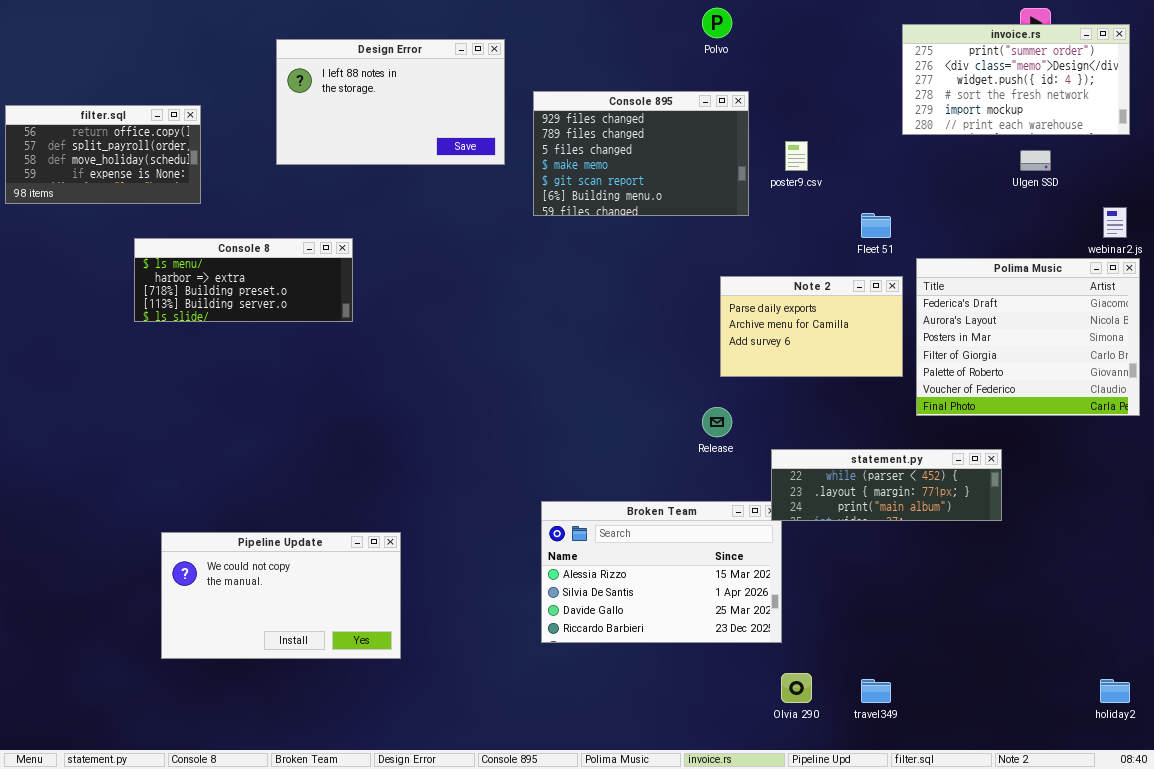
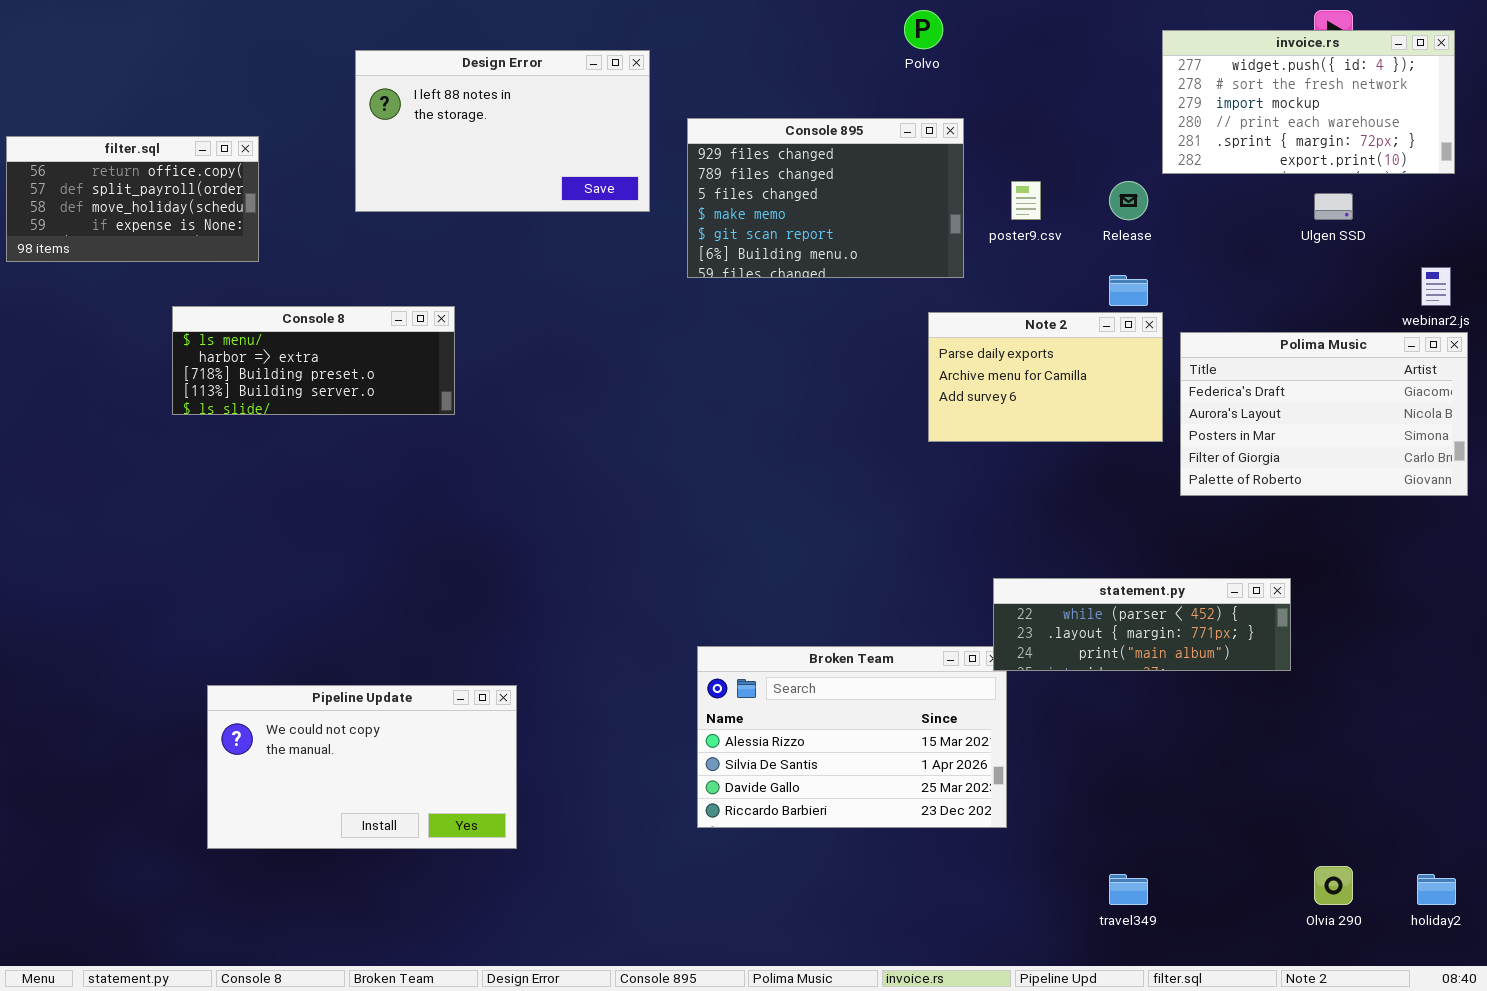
invoice.rs: [902,24,1130,135] -> [1162,30,1455,174], scrolled down 2 rows
Polima Music: [916,258,1140,416] -> [1180,332,1468,496], resized
Note 2: [720,276,903,377] -> [928,312,1163,442], moved
Release: [702,407,732,437] -> [1109,181,1148,220], moved
Olvia 290: [781,673,812,703] -> [1314,866,1353,905], moved

